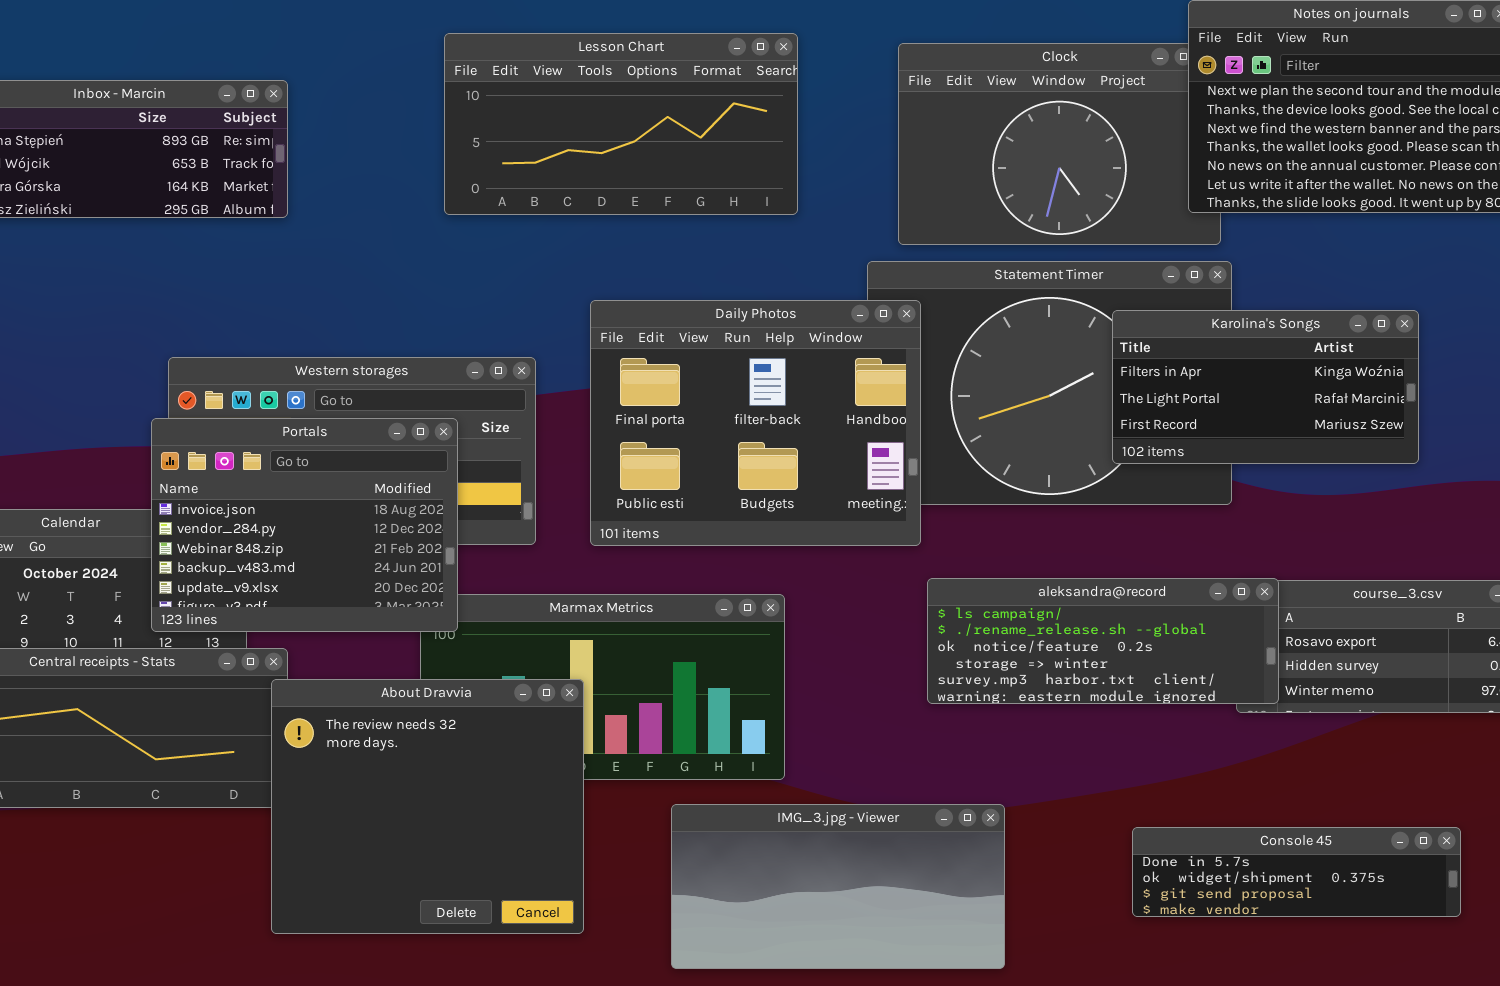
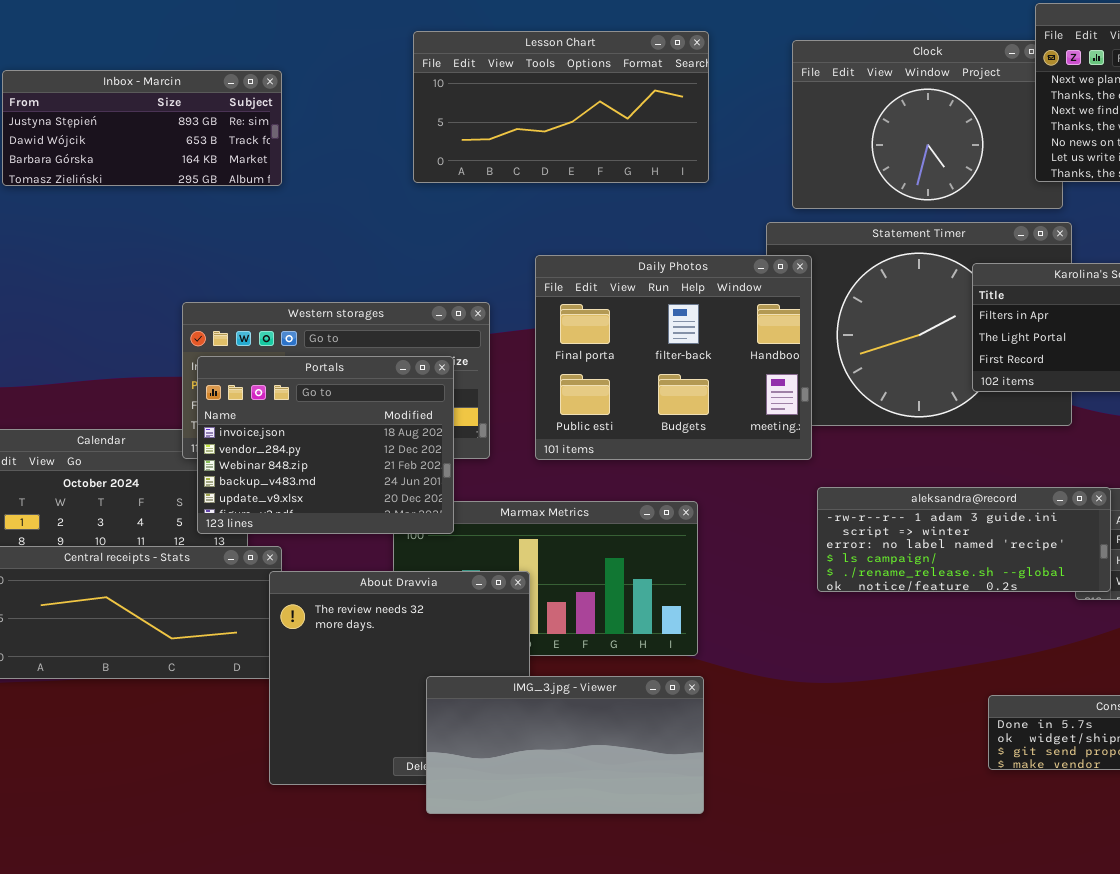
Portals: [151,418,458,632] -> [197,356,454,534], moved
aleksandra@record: [927,578,1279,704] -> [817,487,1111,592], scrolled up 3 rows
IMG_3.jpg - Viewer: [671,804,1005,969] -> [426,676,704,814], moved

